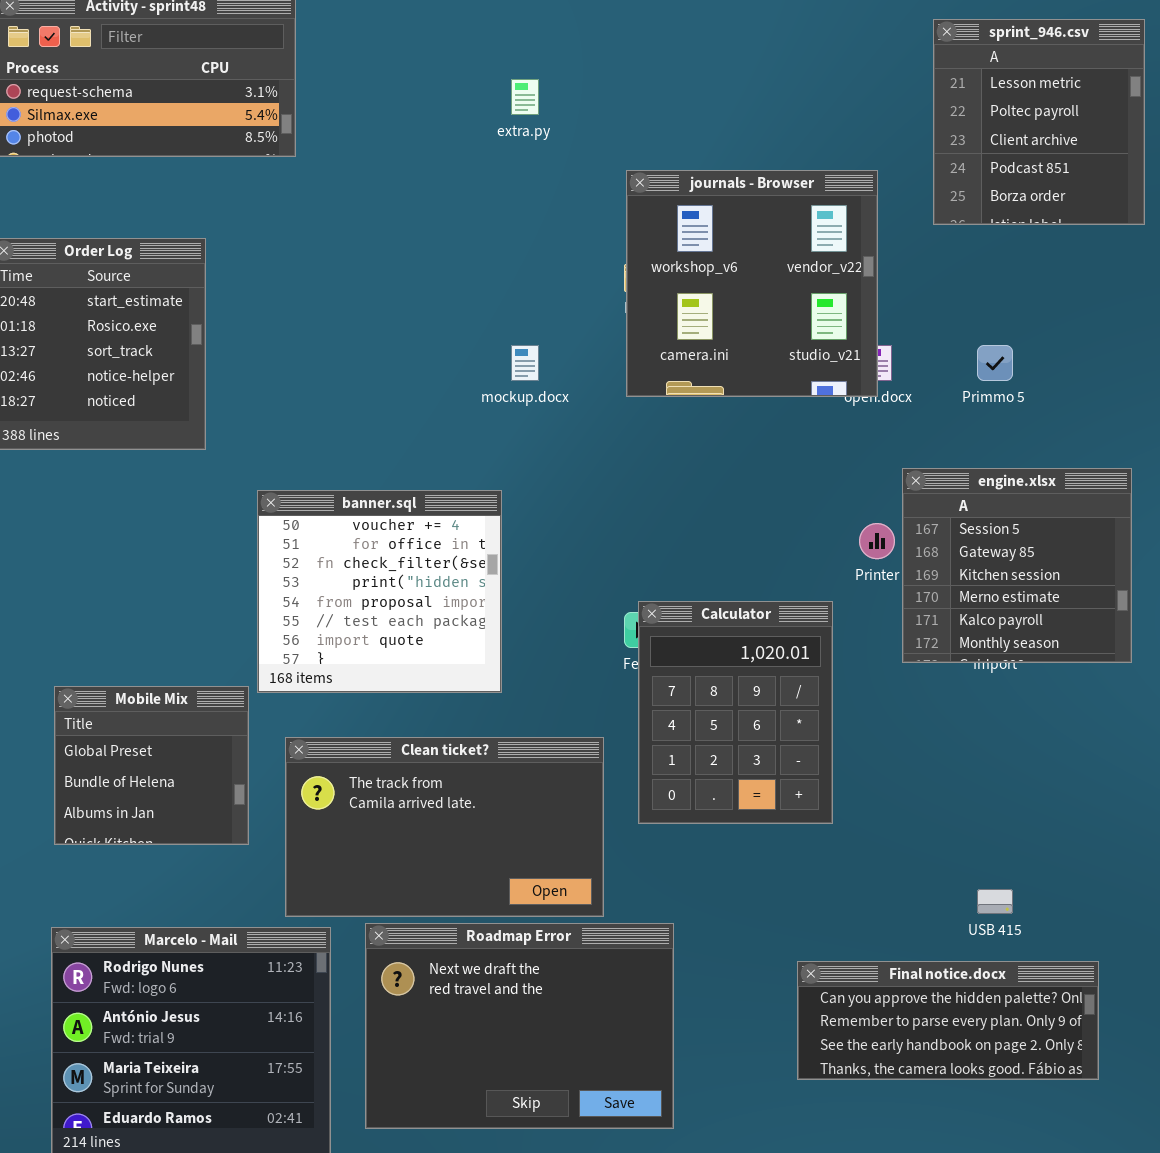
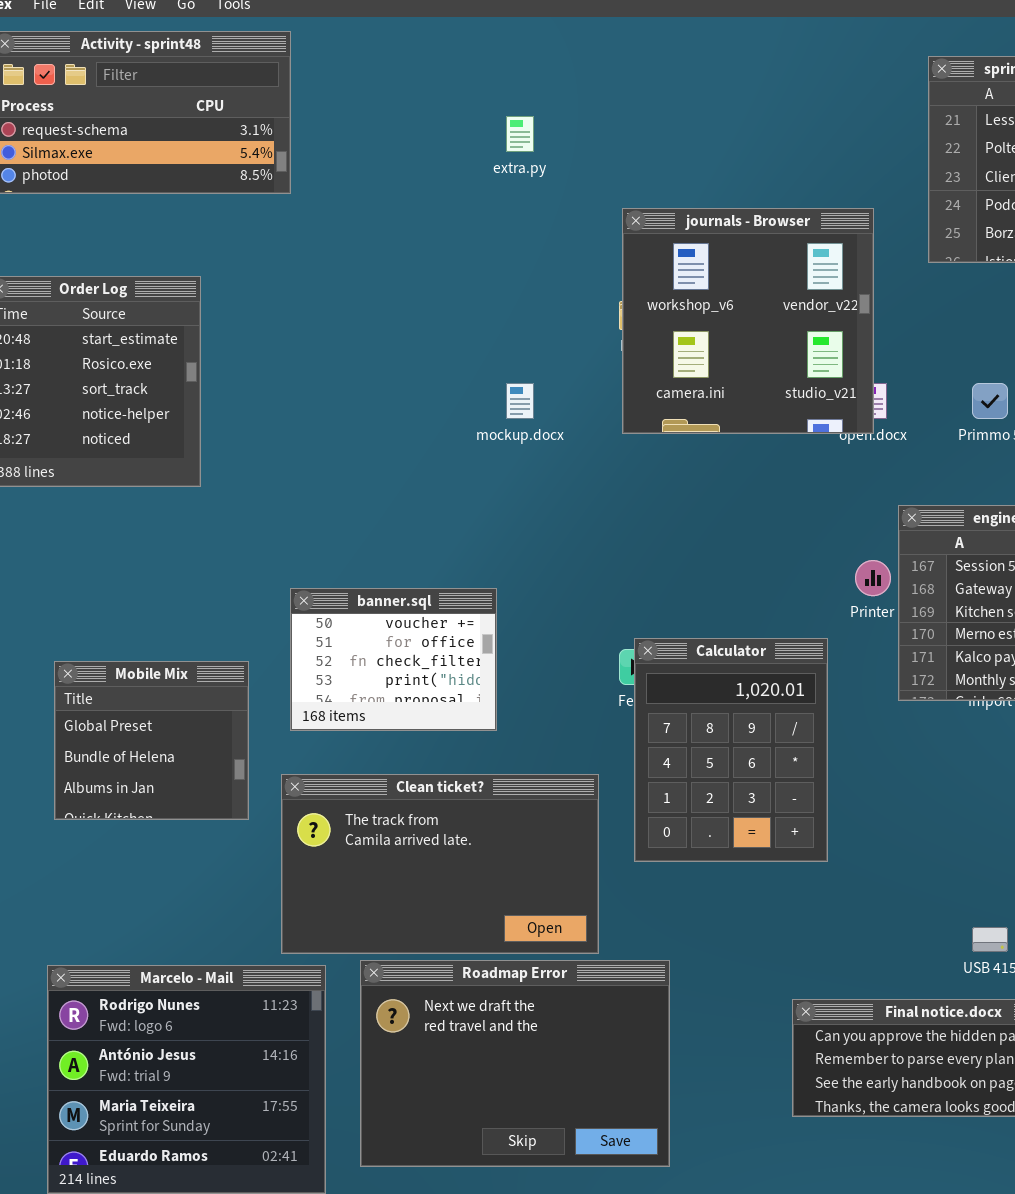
banner.sql: [257,490,502,693] -> [290,588,497,731], resized
Mobile Mix: [54,686,249,845] -> [54,661,249,820], moved

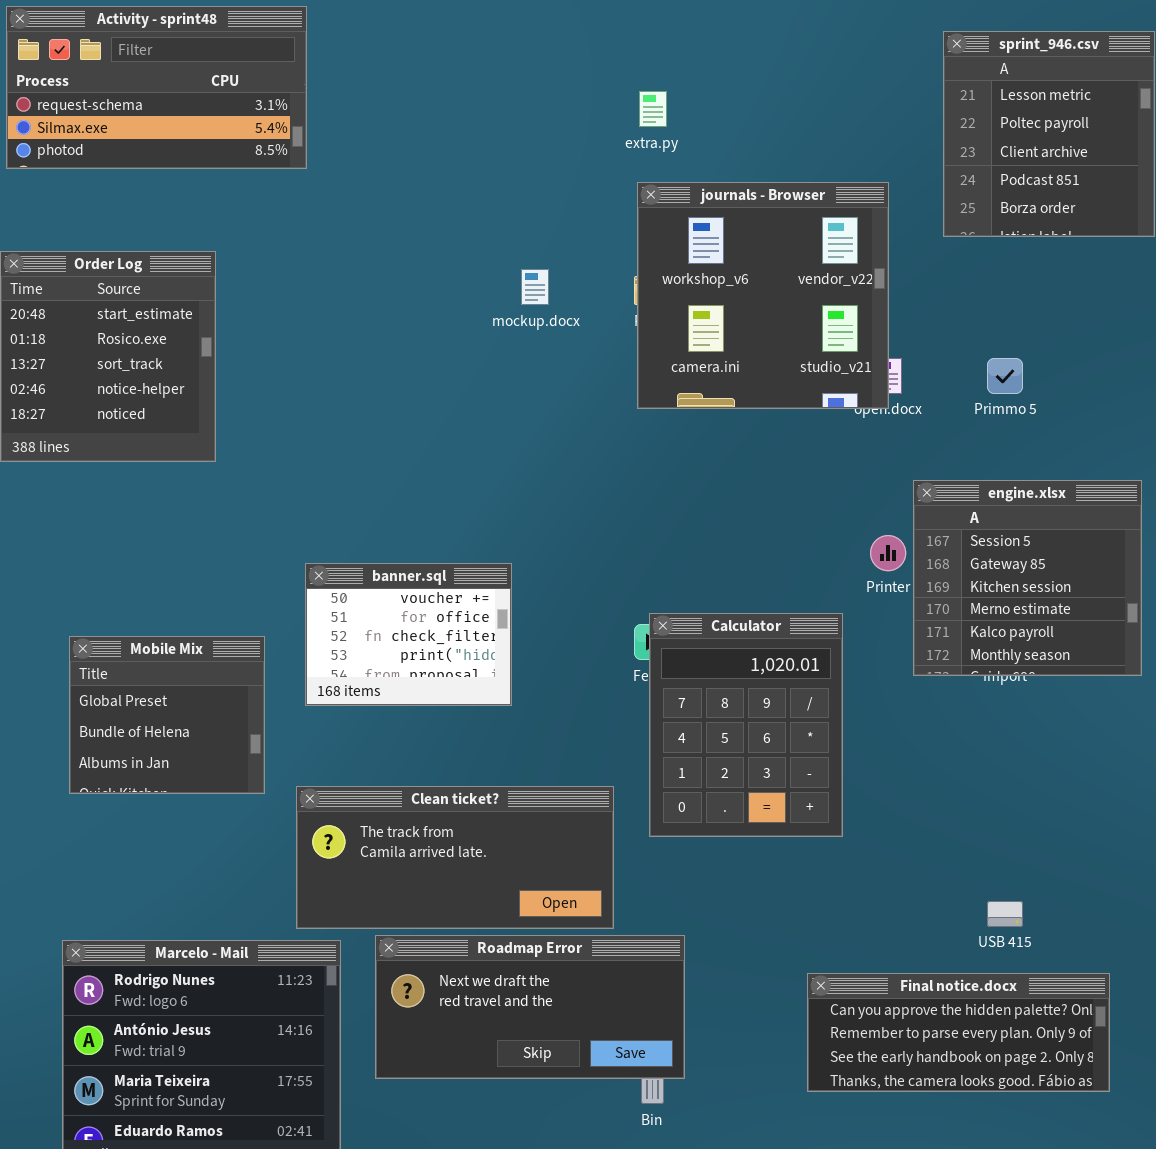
extra.py: [506,116,534,152] -> [639,91,667,127], moved
mockup.docx: [506,383,534,419] -> [521,269,549,305], moved
Clean ticket?: [281,774,599,954] -> [296,786,614,929], resized
Roadmap Error: [360,960,670,1167] -> [375,935,685,1079], resized

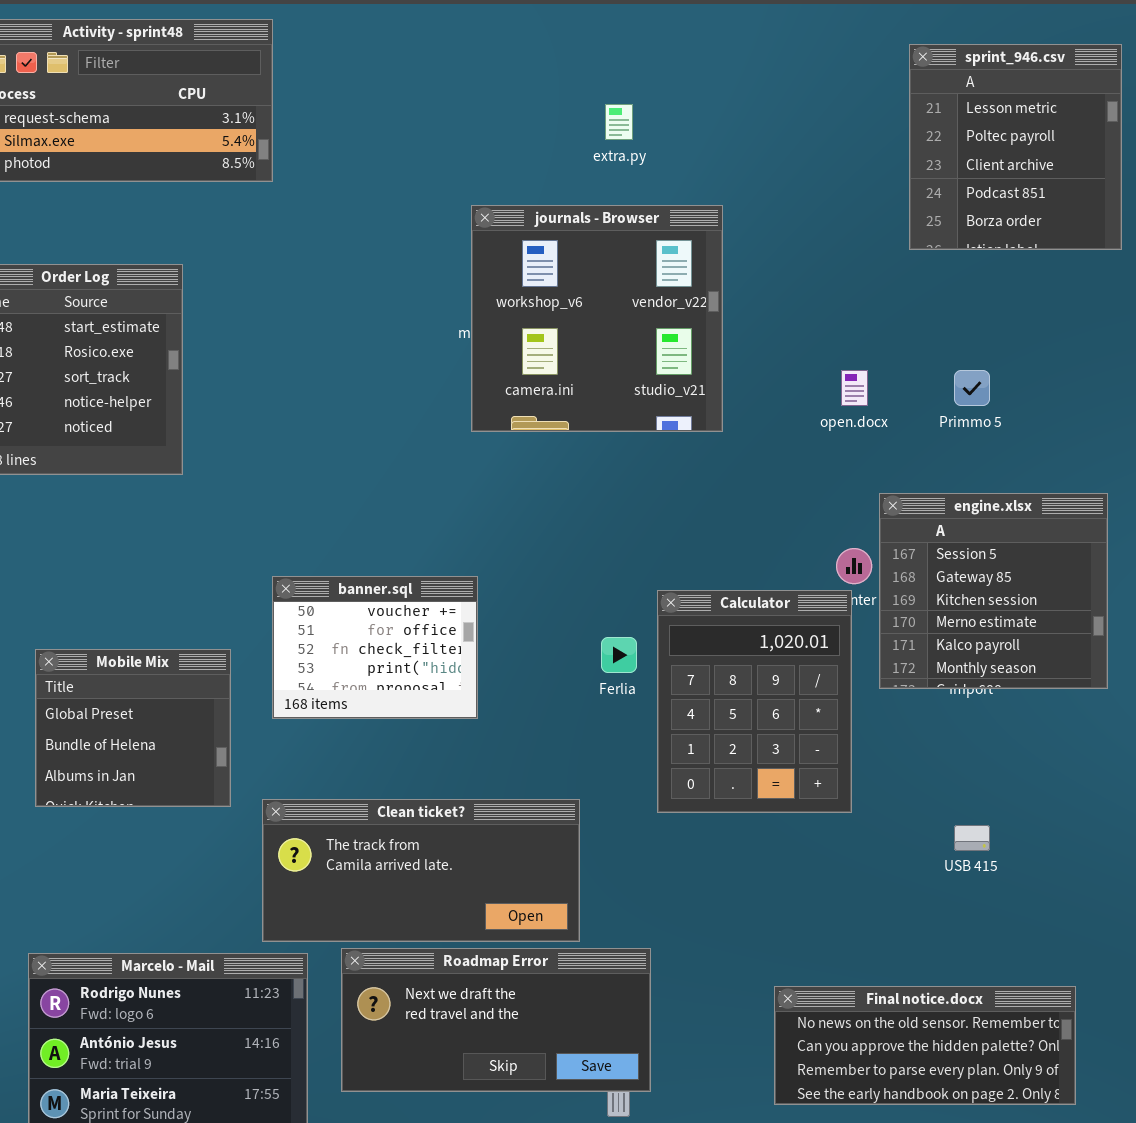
journals - Browser: [637,182,889,409] -> [471,205,723,432], moved
Calculator: [649,613,843,837] -> [657,590,852,813], moved
USB 415: [987,901,1023,927] -> [954,825,990,851], moved
Final notice.docx: [807,973,1110,1092] -> [774,986,1076,1105], scrolled up 1 row

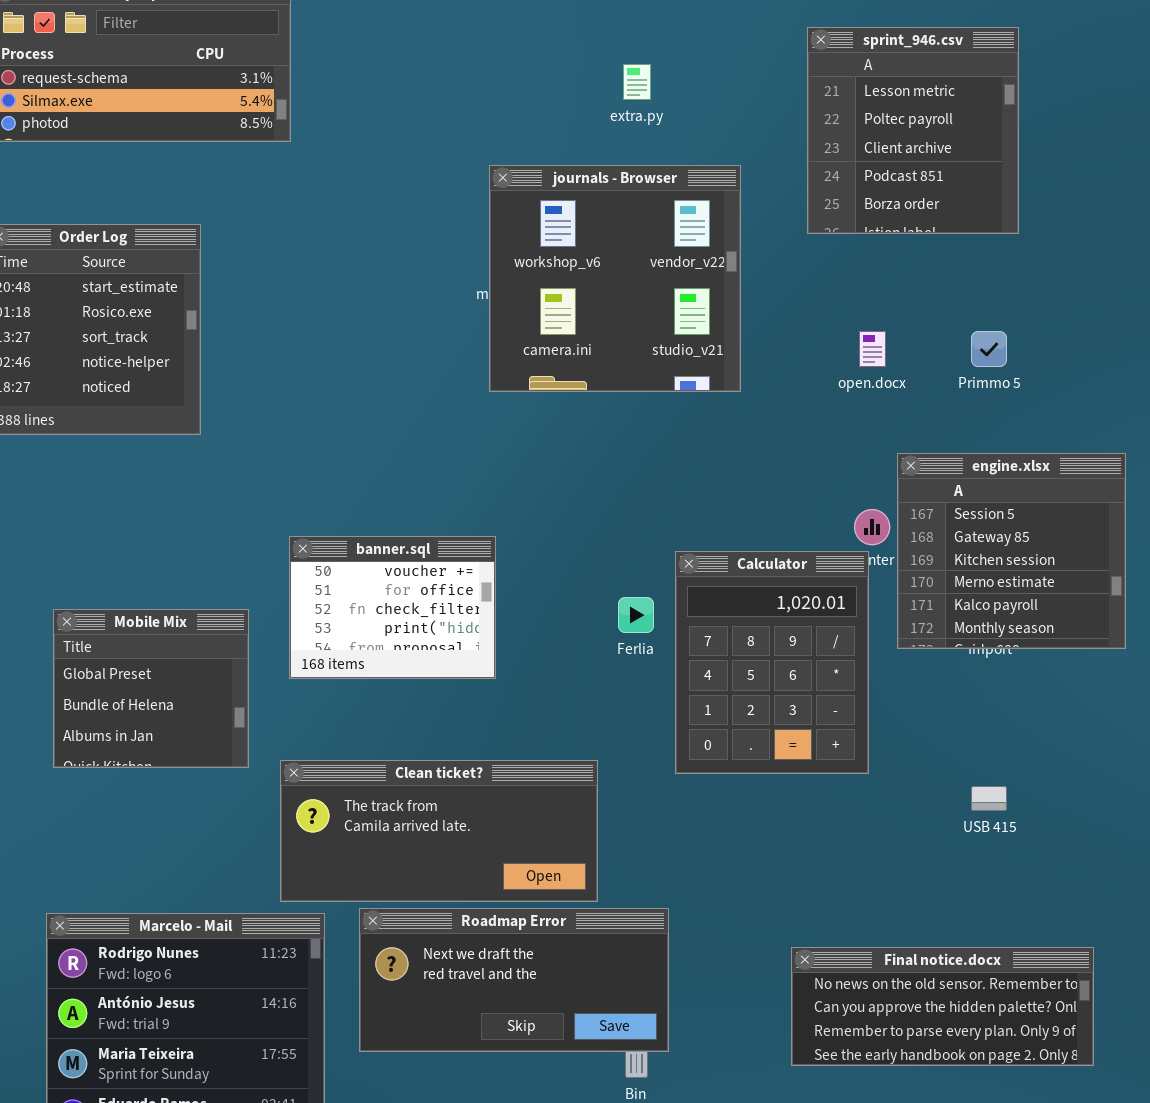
sprint_946.csv: [909,44,1122,250] -> [807,27,1019,234], moved

